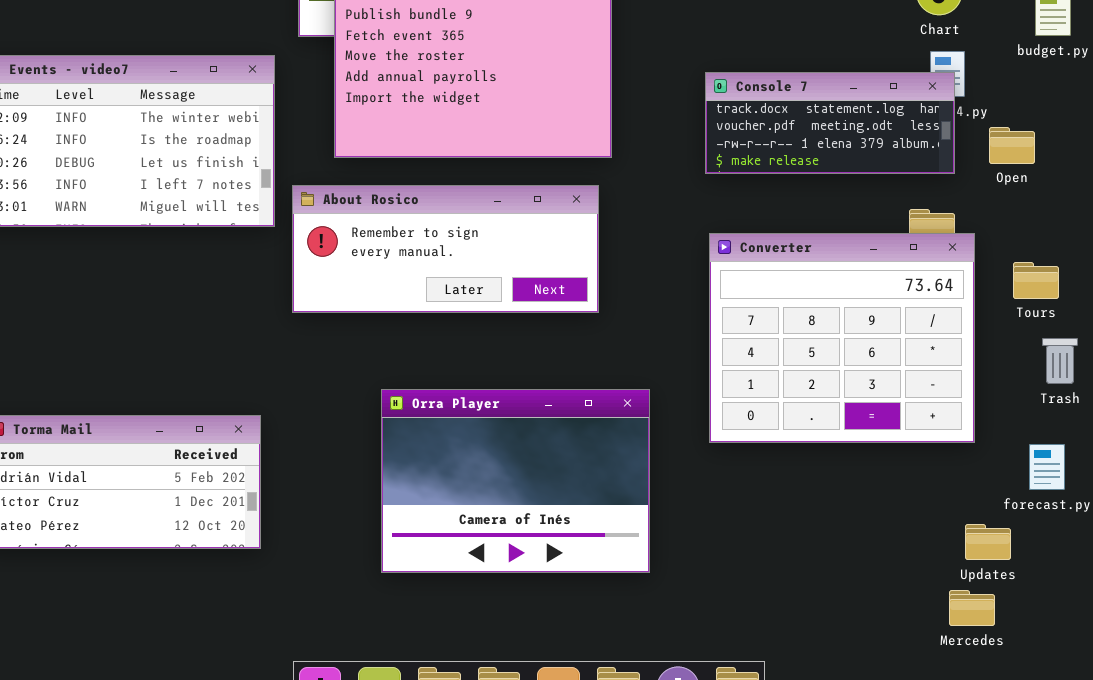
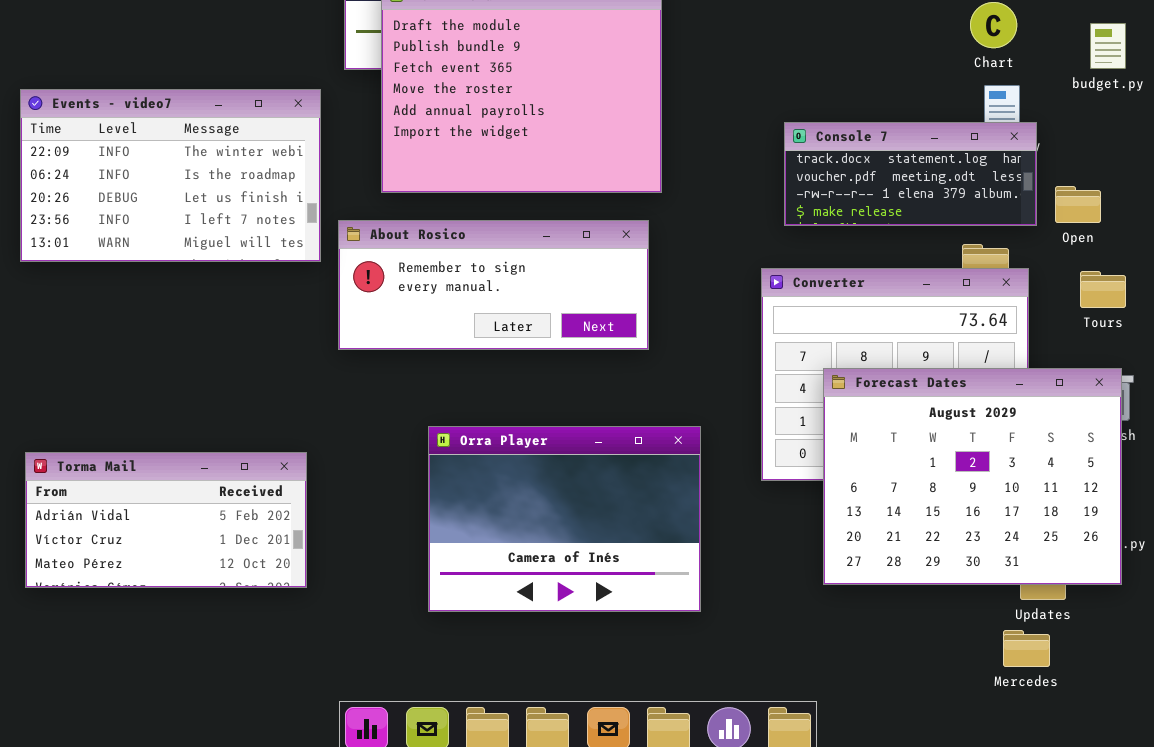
Console 7: [705,72,955,174] -> [784,122,1037,226], moved
Open: [989,127,1035,164] -> [1055,186,1101,223], moved
Tours: [1013,262,1059,299] -> [1080,271,1126,308], moved
Forecast Dates: none -> [823,368,1122,585], opened

